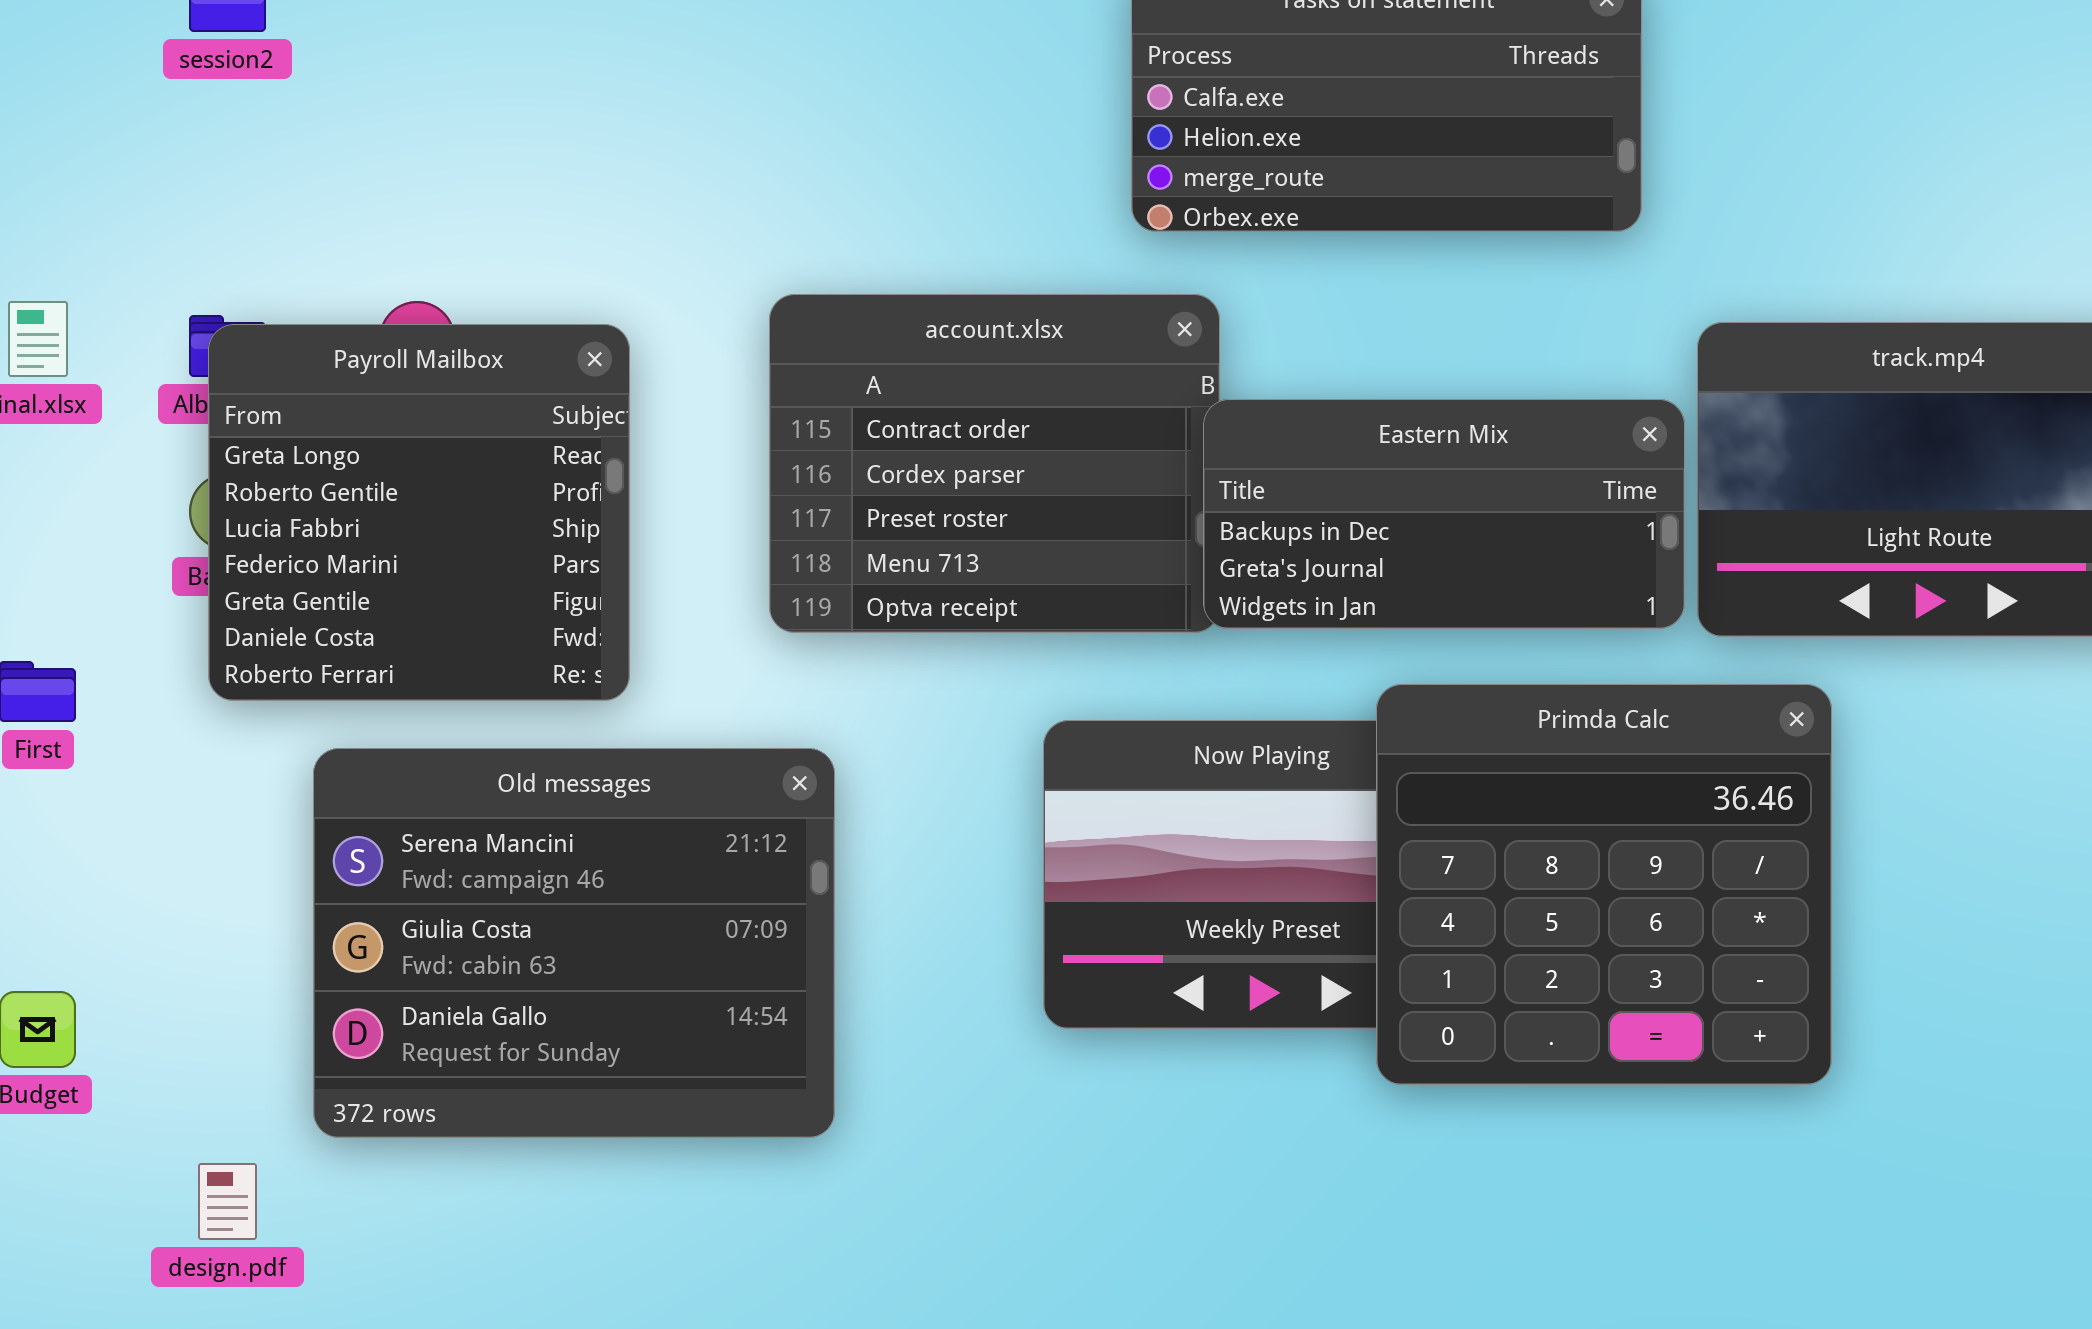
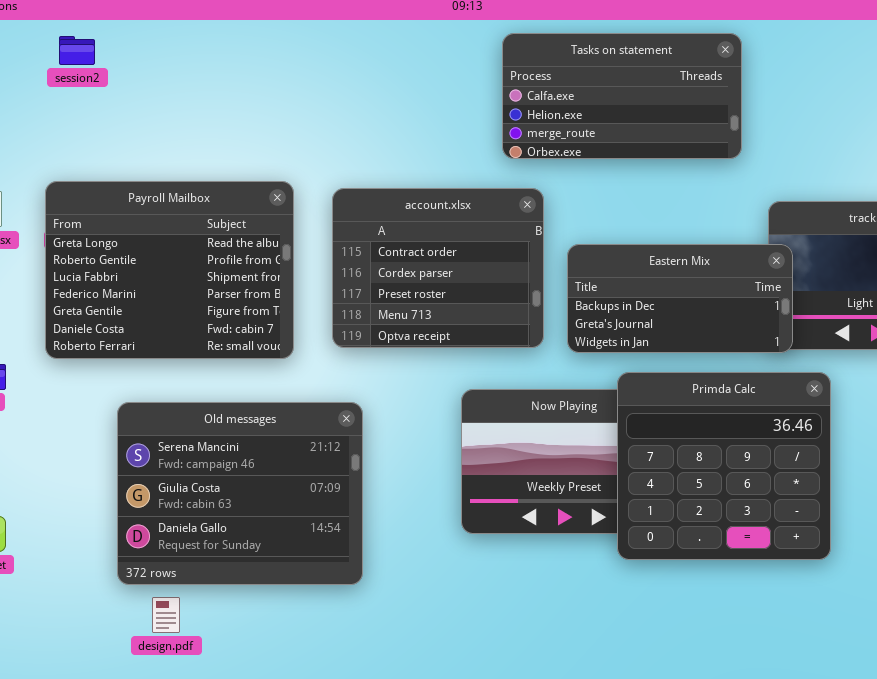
Payroll Mailbox: [208,324,630,701] -> [45,181,294,359], moved, resized
Eastern Mix: [1203,399,1685,629] -> [567,244,793,353], moved
design.pdf: [198,1163,257,1240] -> [152,597,180,633], moved

